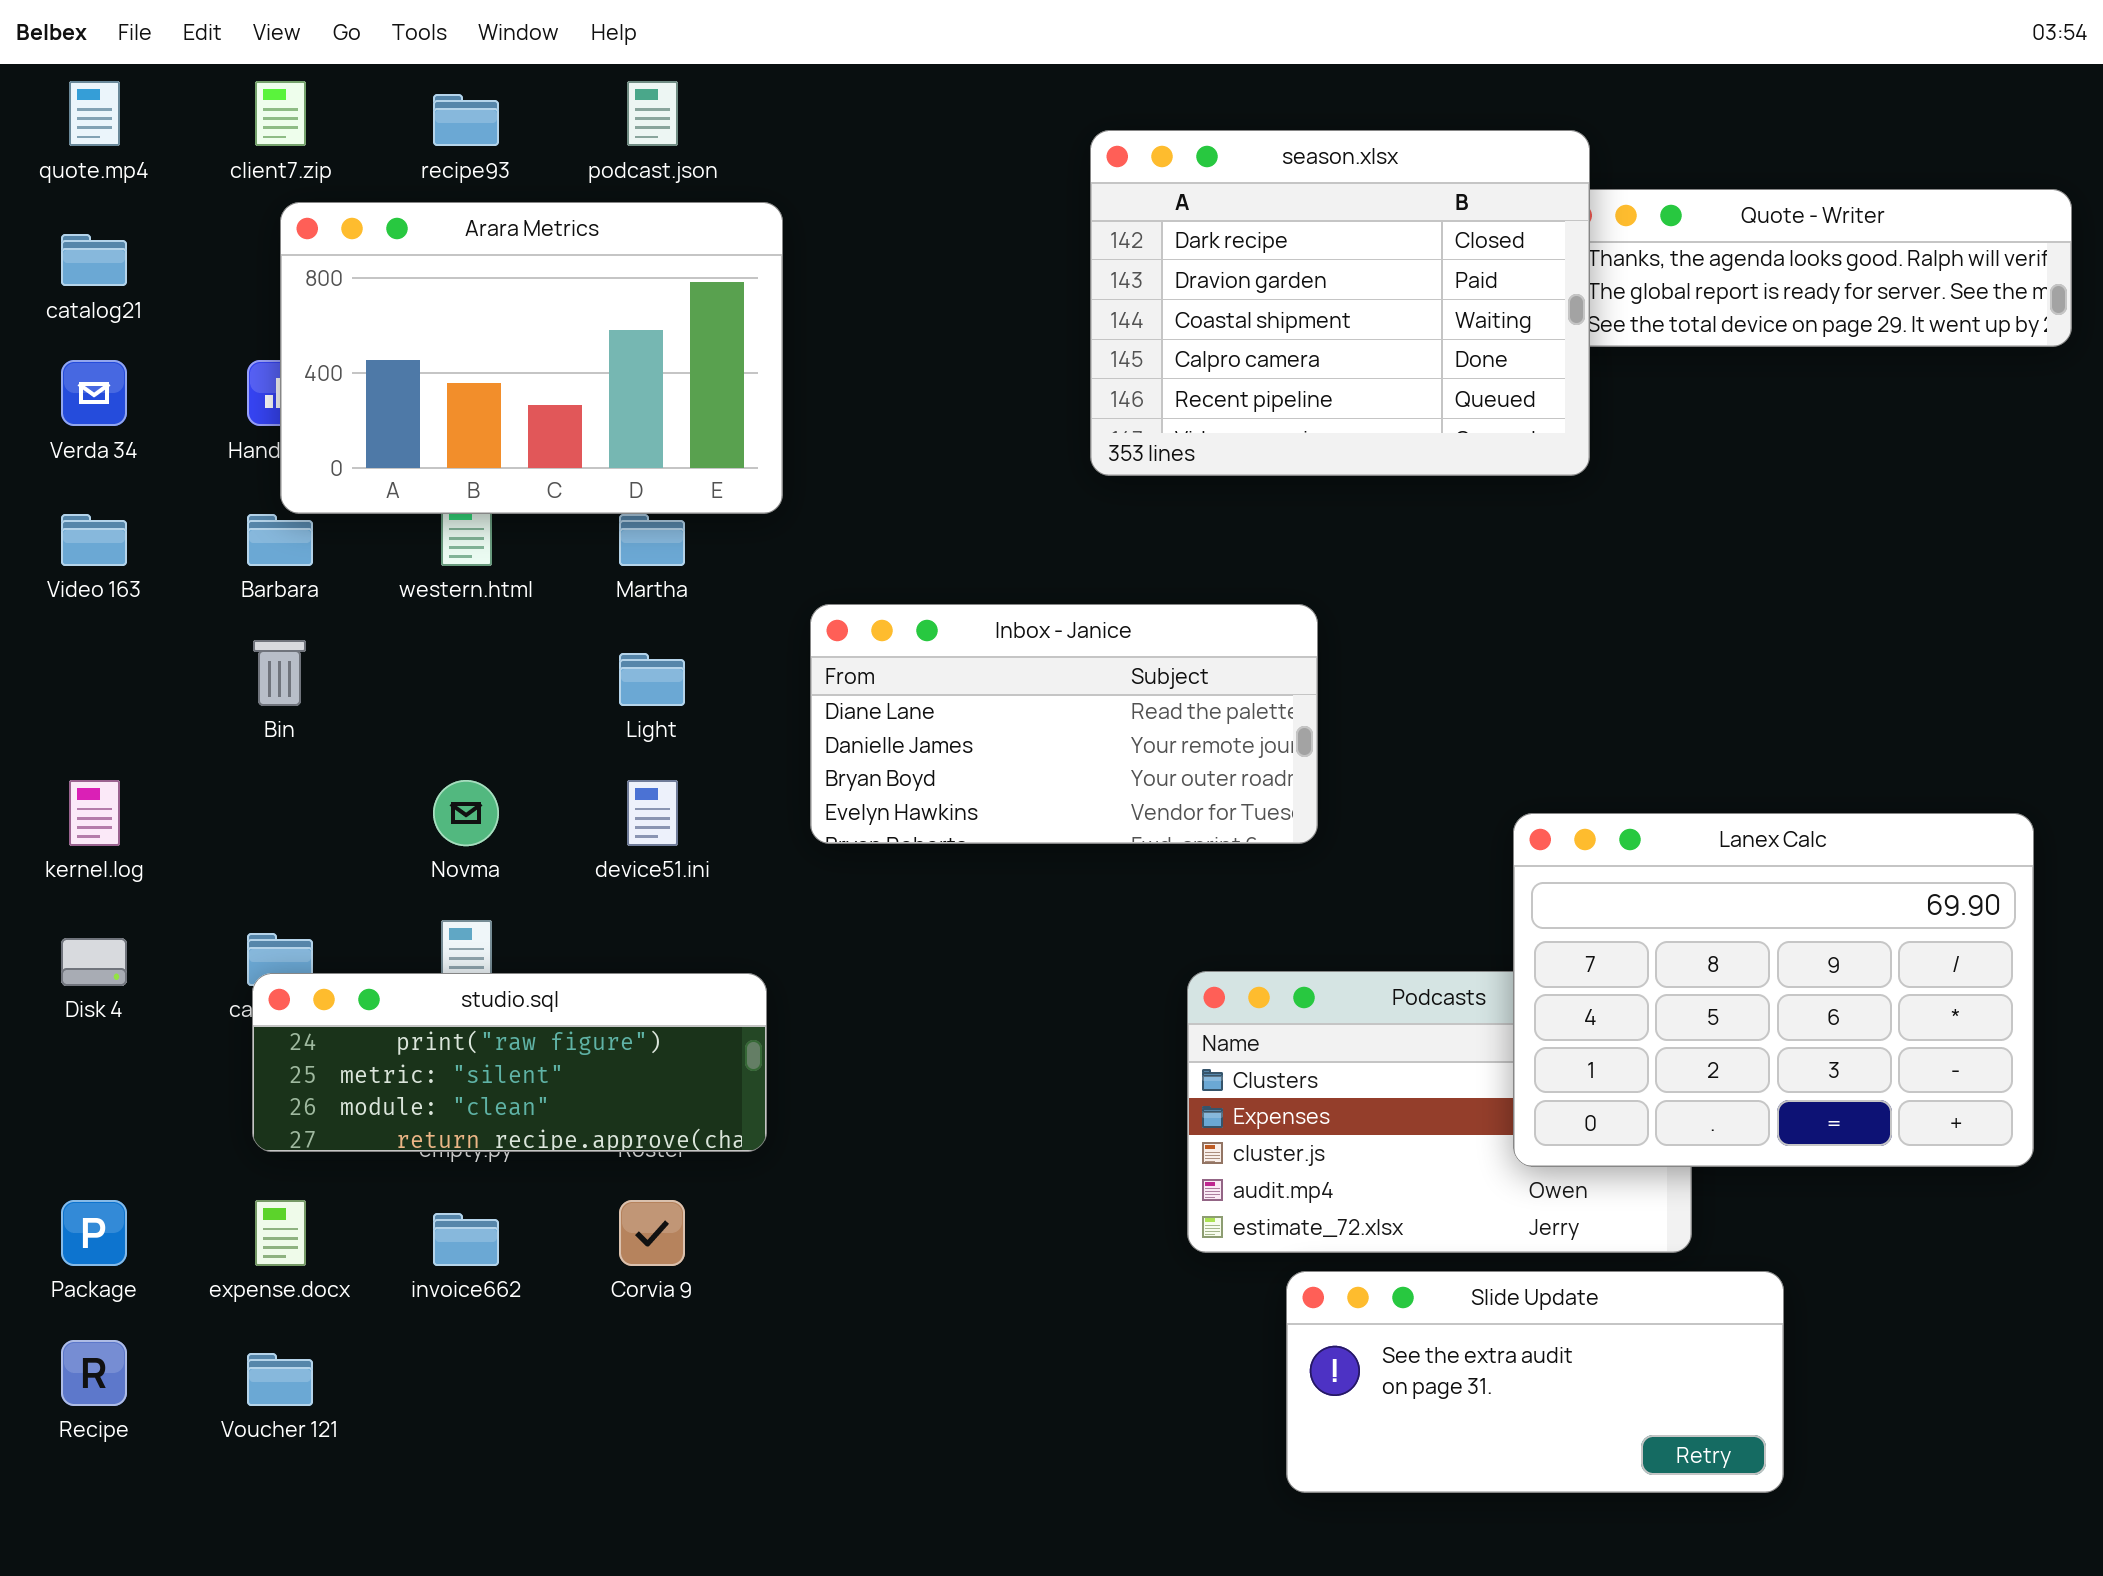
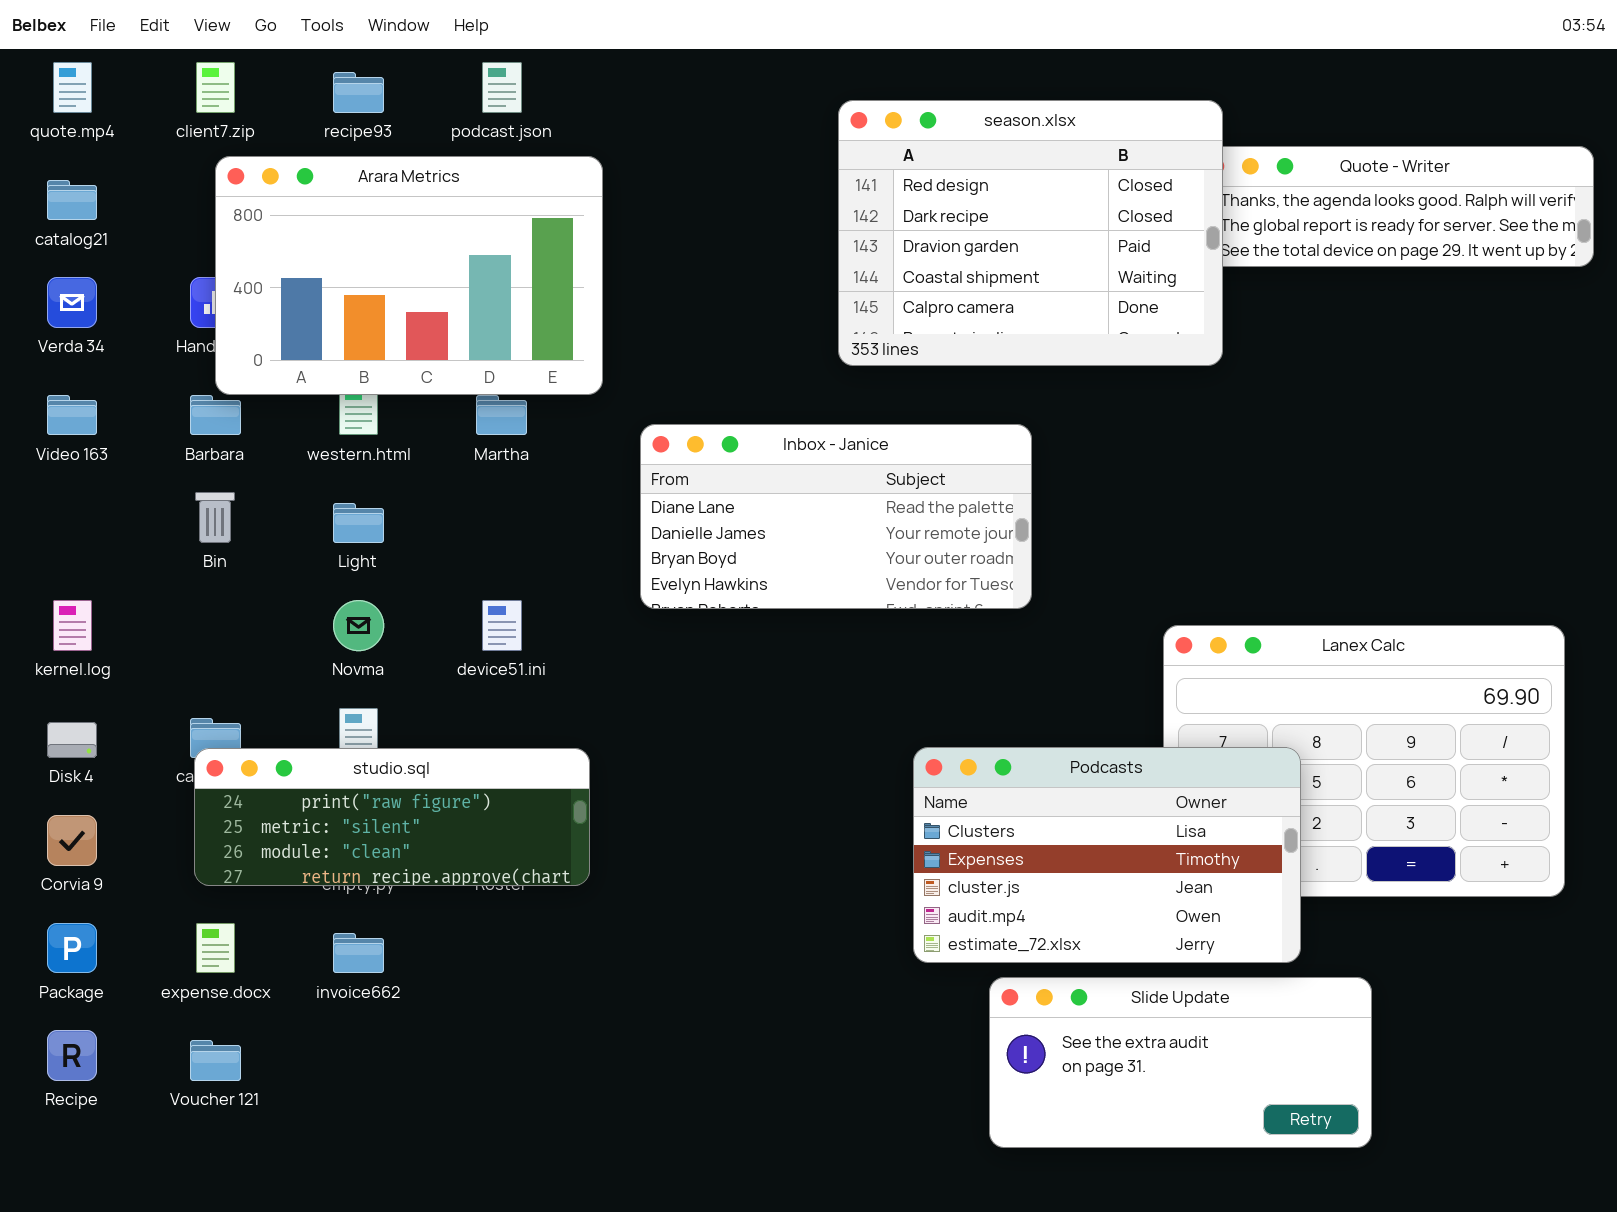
season.xlsx: [1090,130,1590,476] -> [838,100,1223,366], scrolled up 1 row
Inbox - Janice: [810,604,1318,844] -> [640,424,1032,609], moved
Light: [619,653,685,706] -> [333,503,384,543], moved
Podcasts: [1187,971,1692,1253] -> [913,747,1301,963], raised
Corvia 9: [619,1200,685,1266] -> [47,815,97,866], moved

